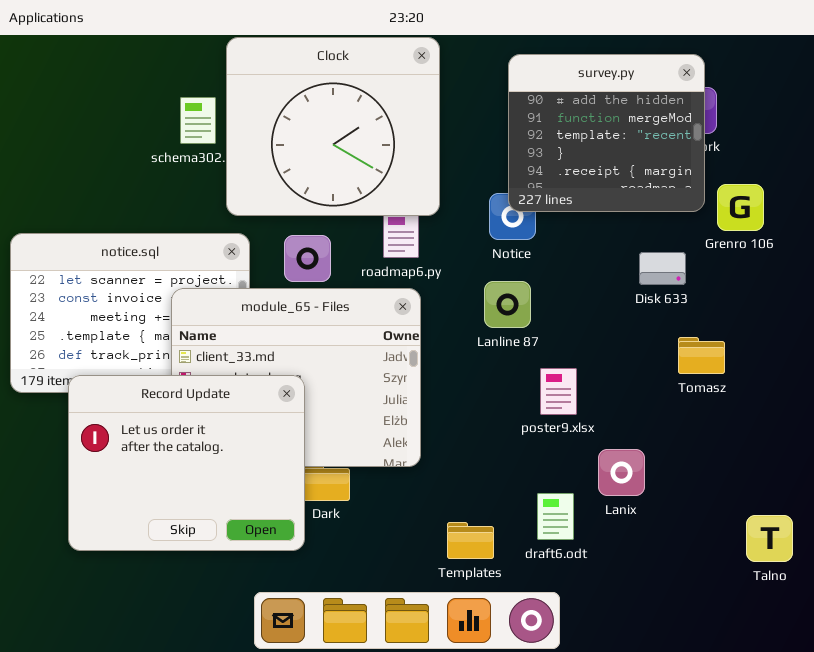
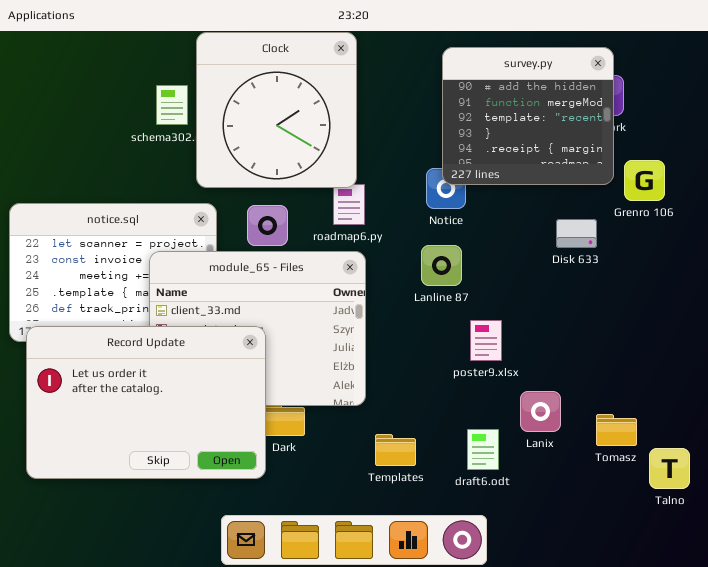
Clock: [226,37,440,216] -> [196,32,357,188], resized
Tomasz: [678,337,725,374] -> [596,414,637,446], moved
Record Update: [68,375,305,551] -> [26,326,266,479], resized
Templates: [447,522,494,559] -> [375,434,416,466], moved

